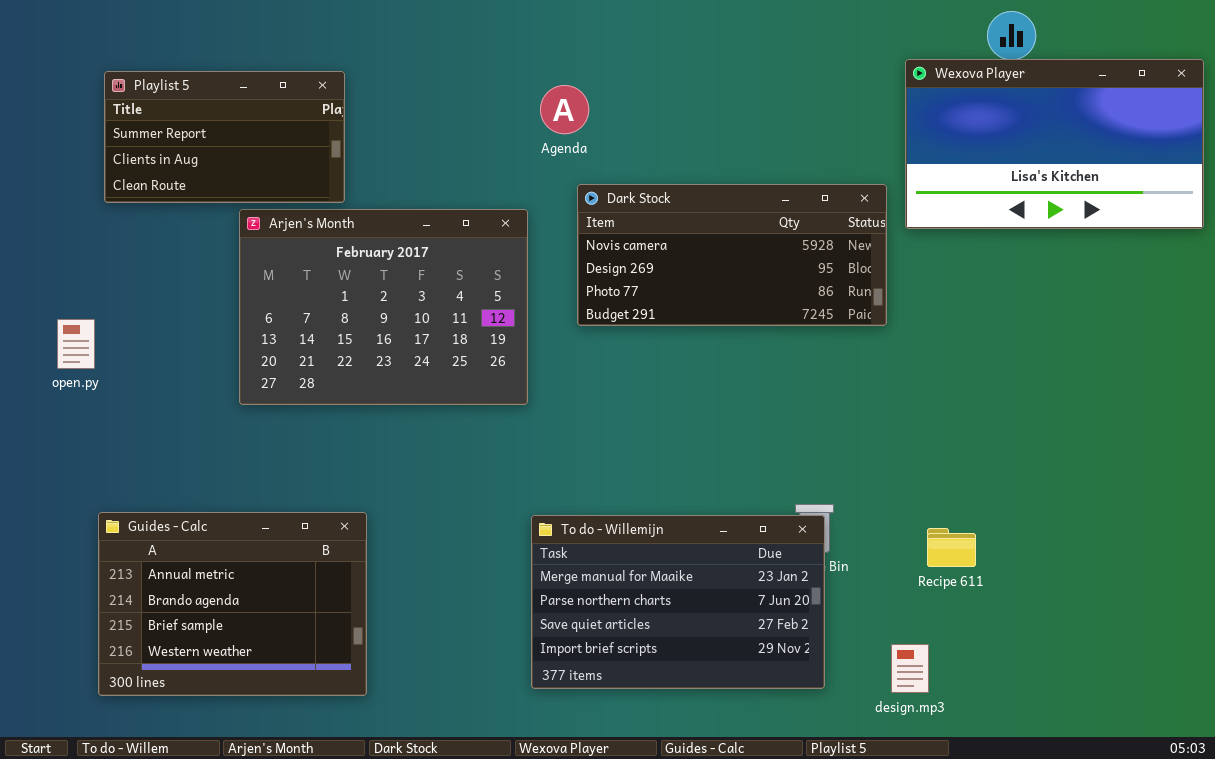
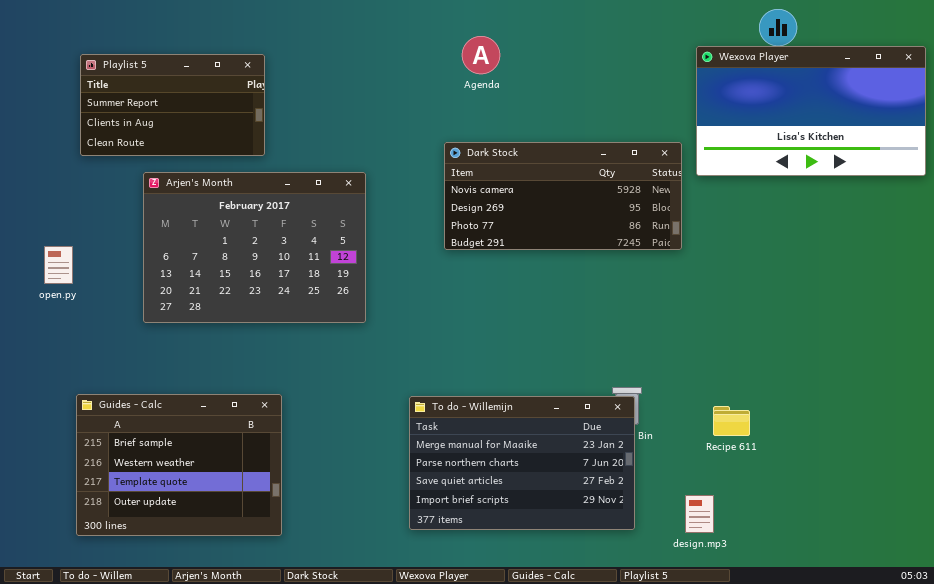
Agenda: [540,85,589,134] -> [462,36,500,74], moved
Arjen's Month: [239,209,528,405] -> [143,172,366,323], moved
Guides - Calc: [98,512,367,696] -> [76,394,282,536], scrolled down 2 rows

